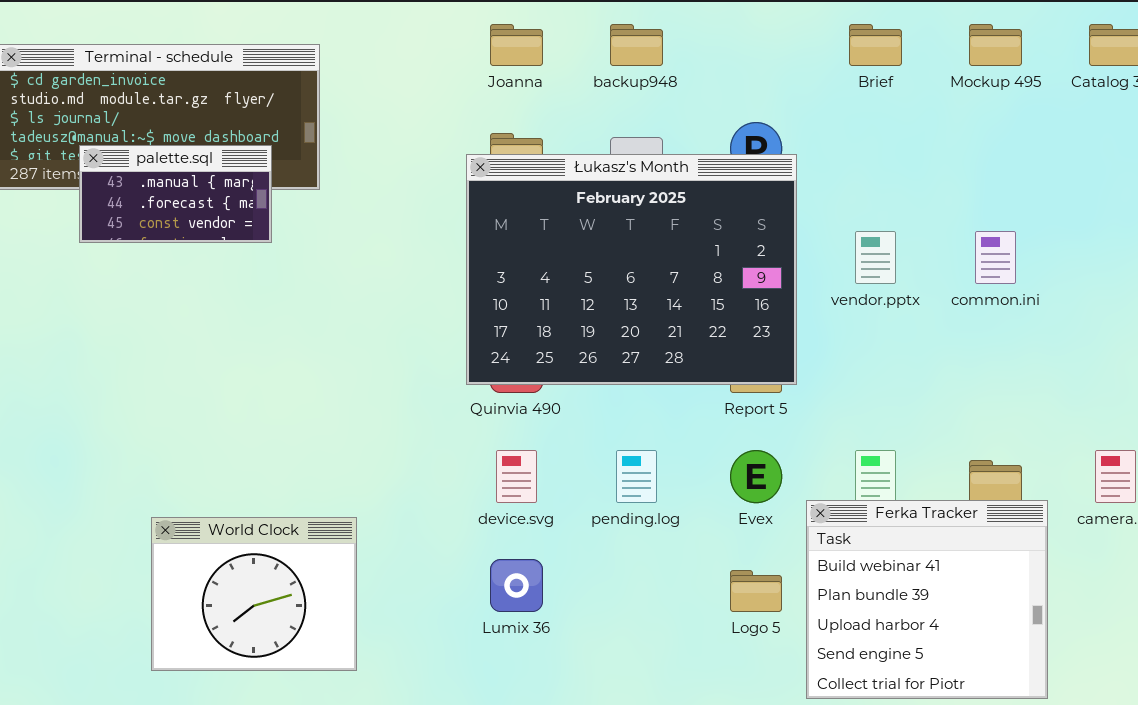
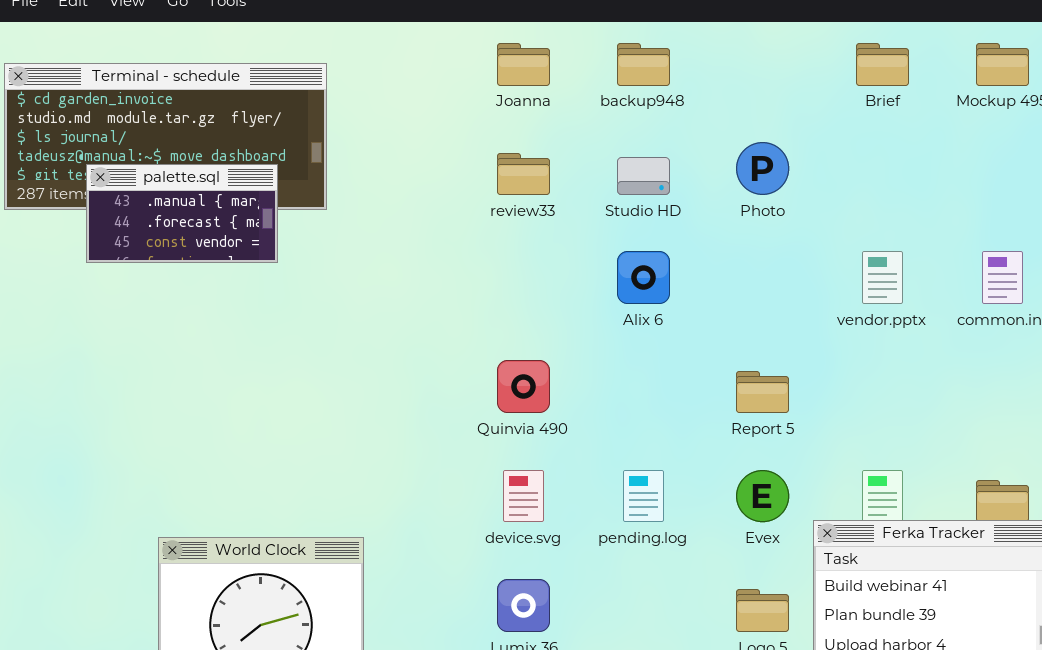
Łukasz's Month: [466,154,797,385] -> none, closed

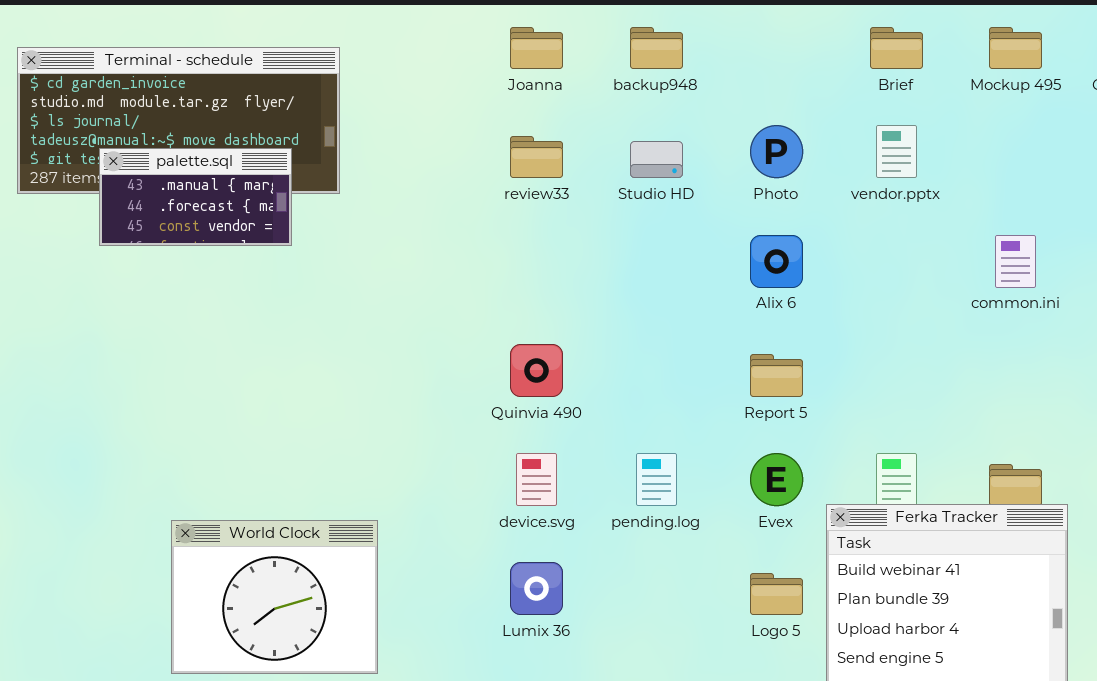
Alix 6: [617,251,670,304] -> [750,235,803,288], moved
vendor.pptx: [862,251,903,304] -> [876,125,917,178], moved

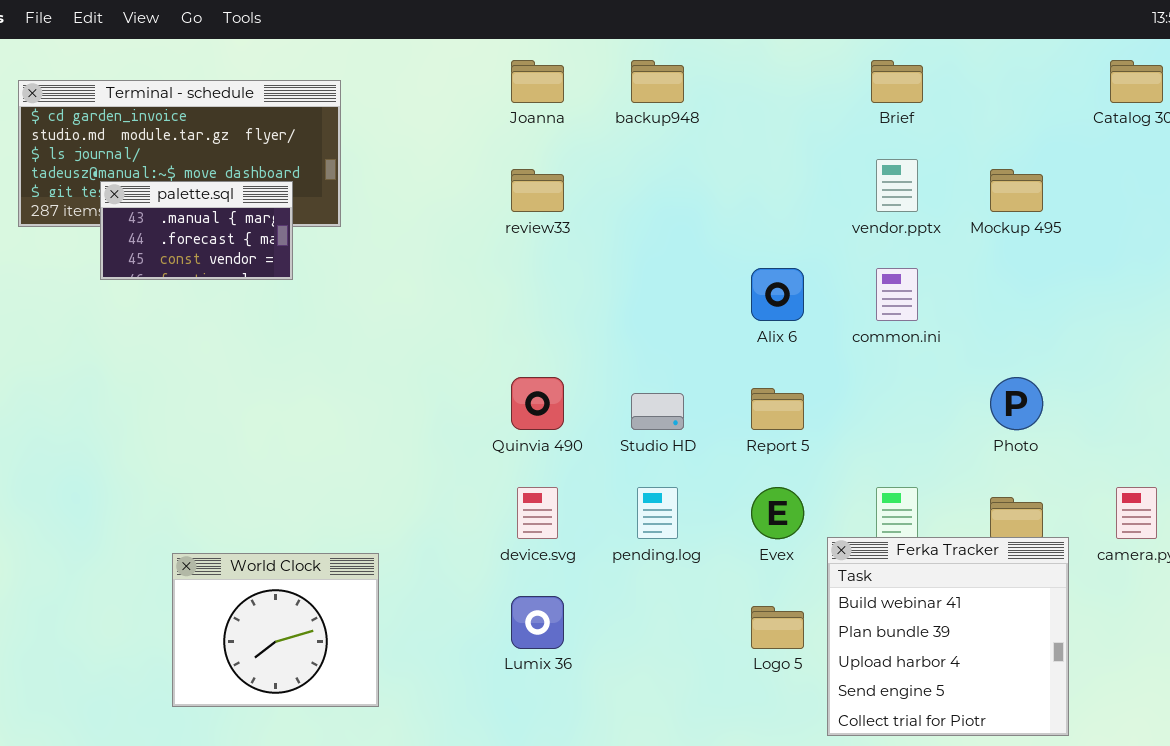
Mockup 495: [989,27,1042,69] -> [990,169,1043,212], moved
Photo: [750,125,803,178] -> [990,377,1043,430], moved
Studio HD: [630,141,683,178] -> [631,393,684,430], moved
common.ini: [995,235,1036,288] -> [876,268,918,321], moved

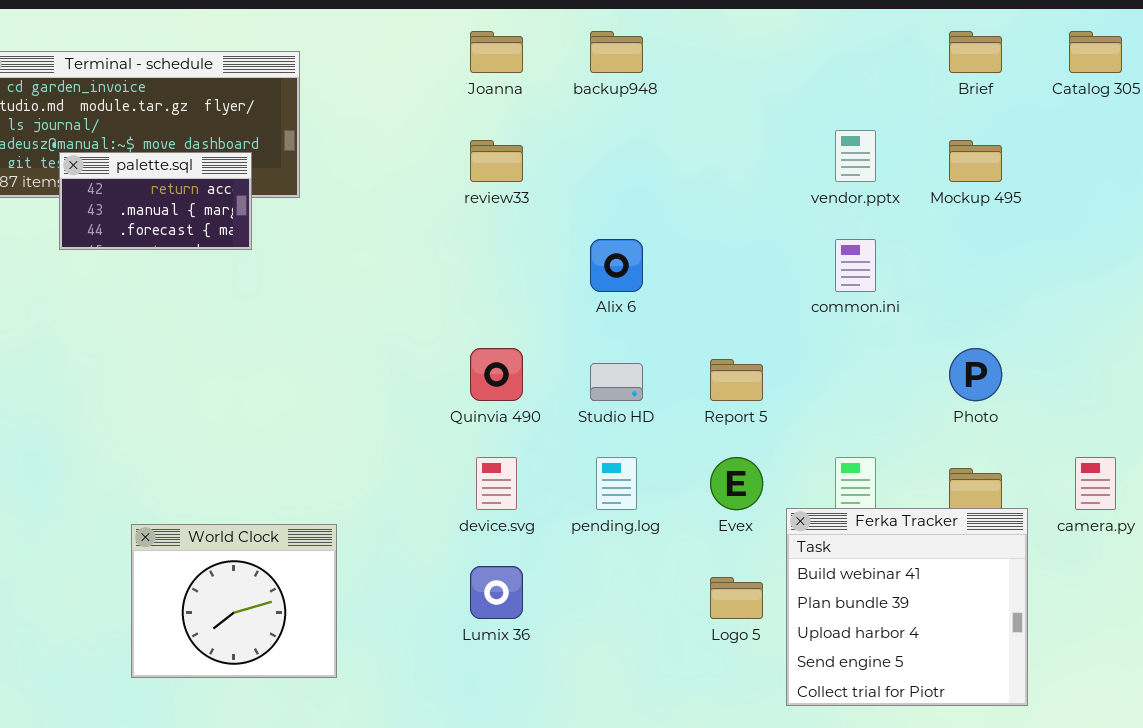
Brief: [871,60,923,103] -> [949,31,1002,73], moved
palette.sql: [100,181,293,280] -> [59,152,252,250], scrolled up 1 row
Alix 6: [751,268,804,321] -> [590,239,643,292], moved

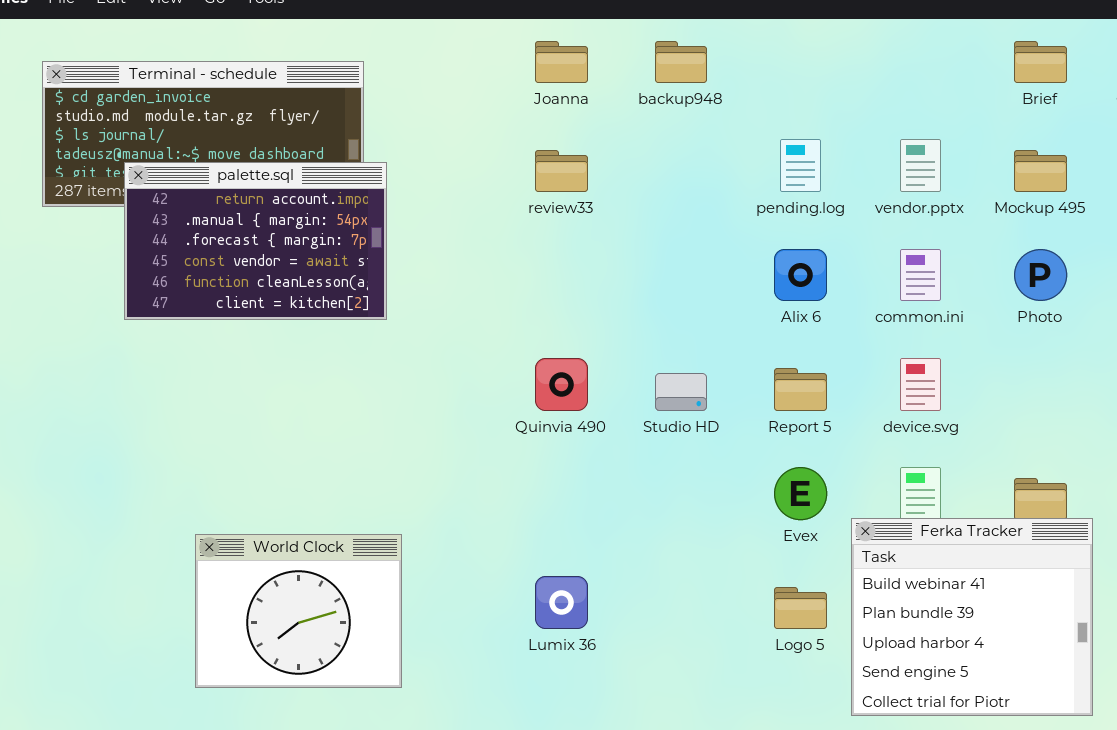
palette.sql: [59,152,252,250] -> [124,162,387,320], resized
Alix 6: [590,239,643,292] -> [774,249,827,301], moved
Photo: [949,348,1002,401] -> [1014,249,1067,301], moved
device.svg: [476,457,517,510] -> [900,358,941,411], moved
pending.log: [596,457,637,510] -> [780,139,821,192], moved

